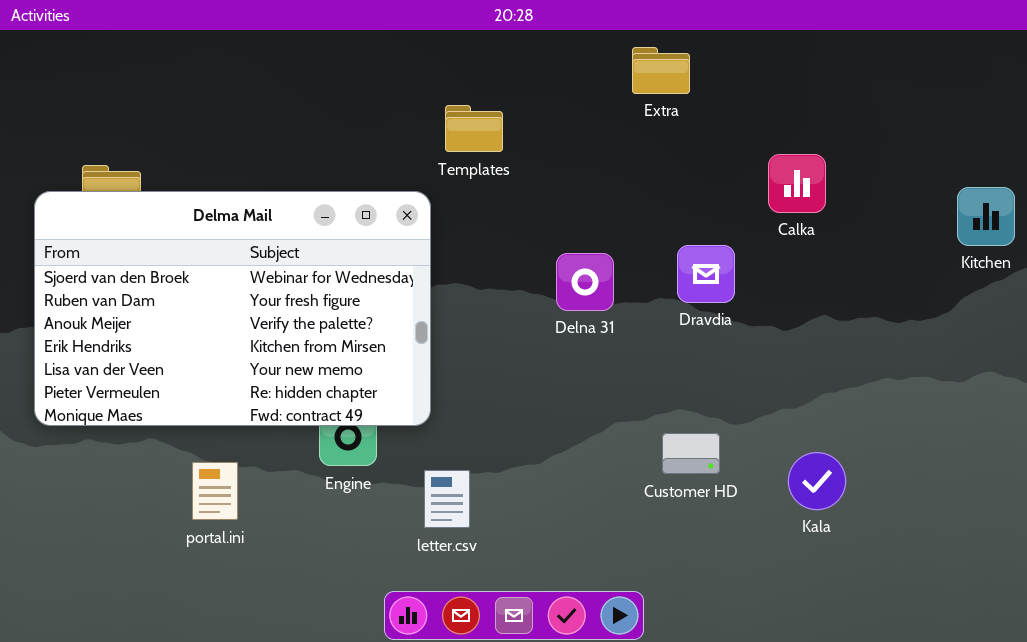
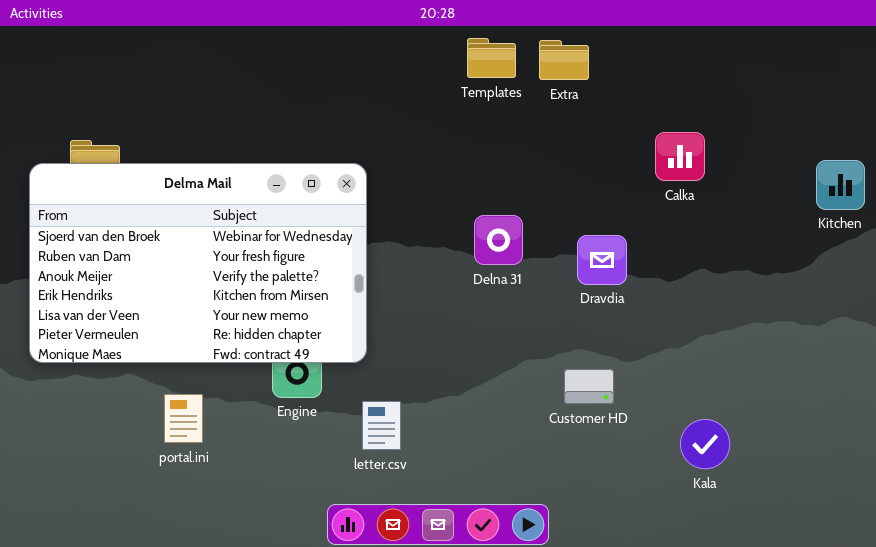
Templates: [445,105,503,152] -> [467,38,516,78], moved
Dravdia: [677,245,735,303] -> [577,235,627,285], moved
Kala: [788,452,846,510] -> [680,419,730,469], moved

